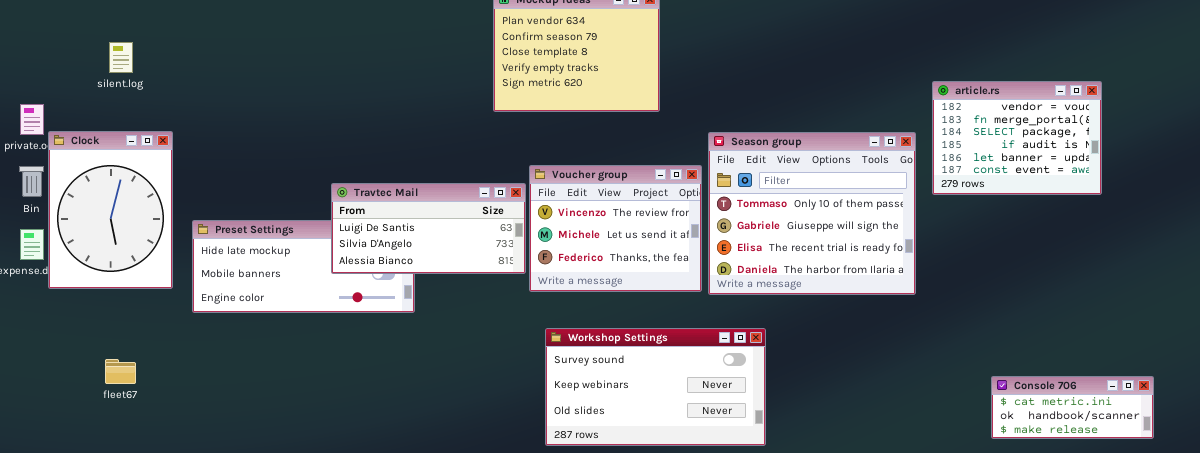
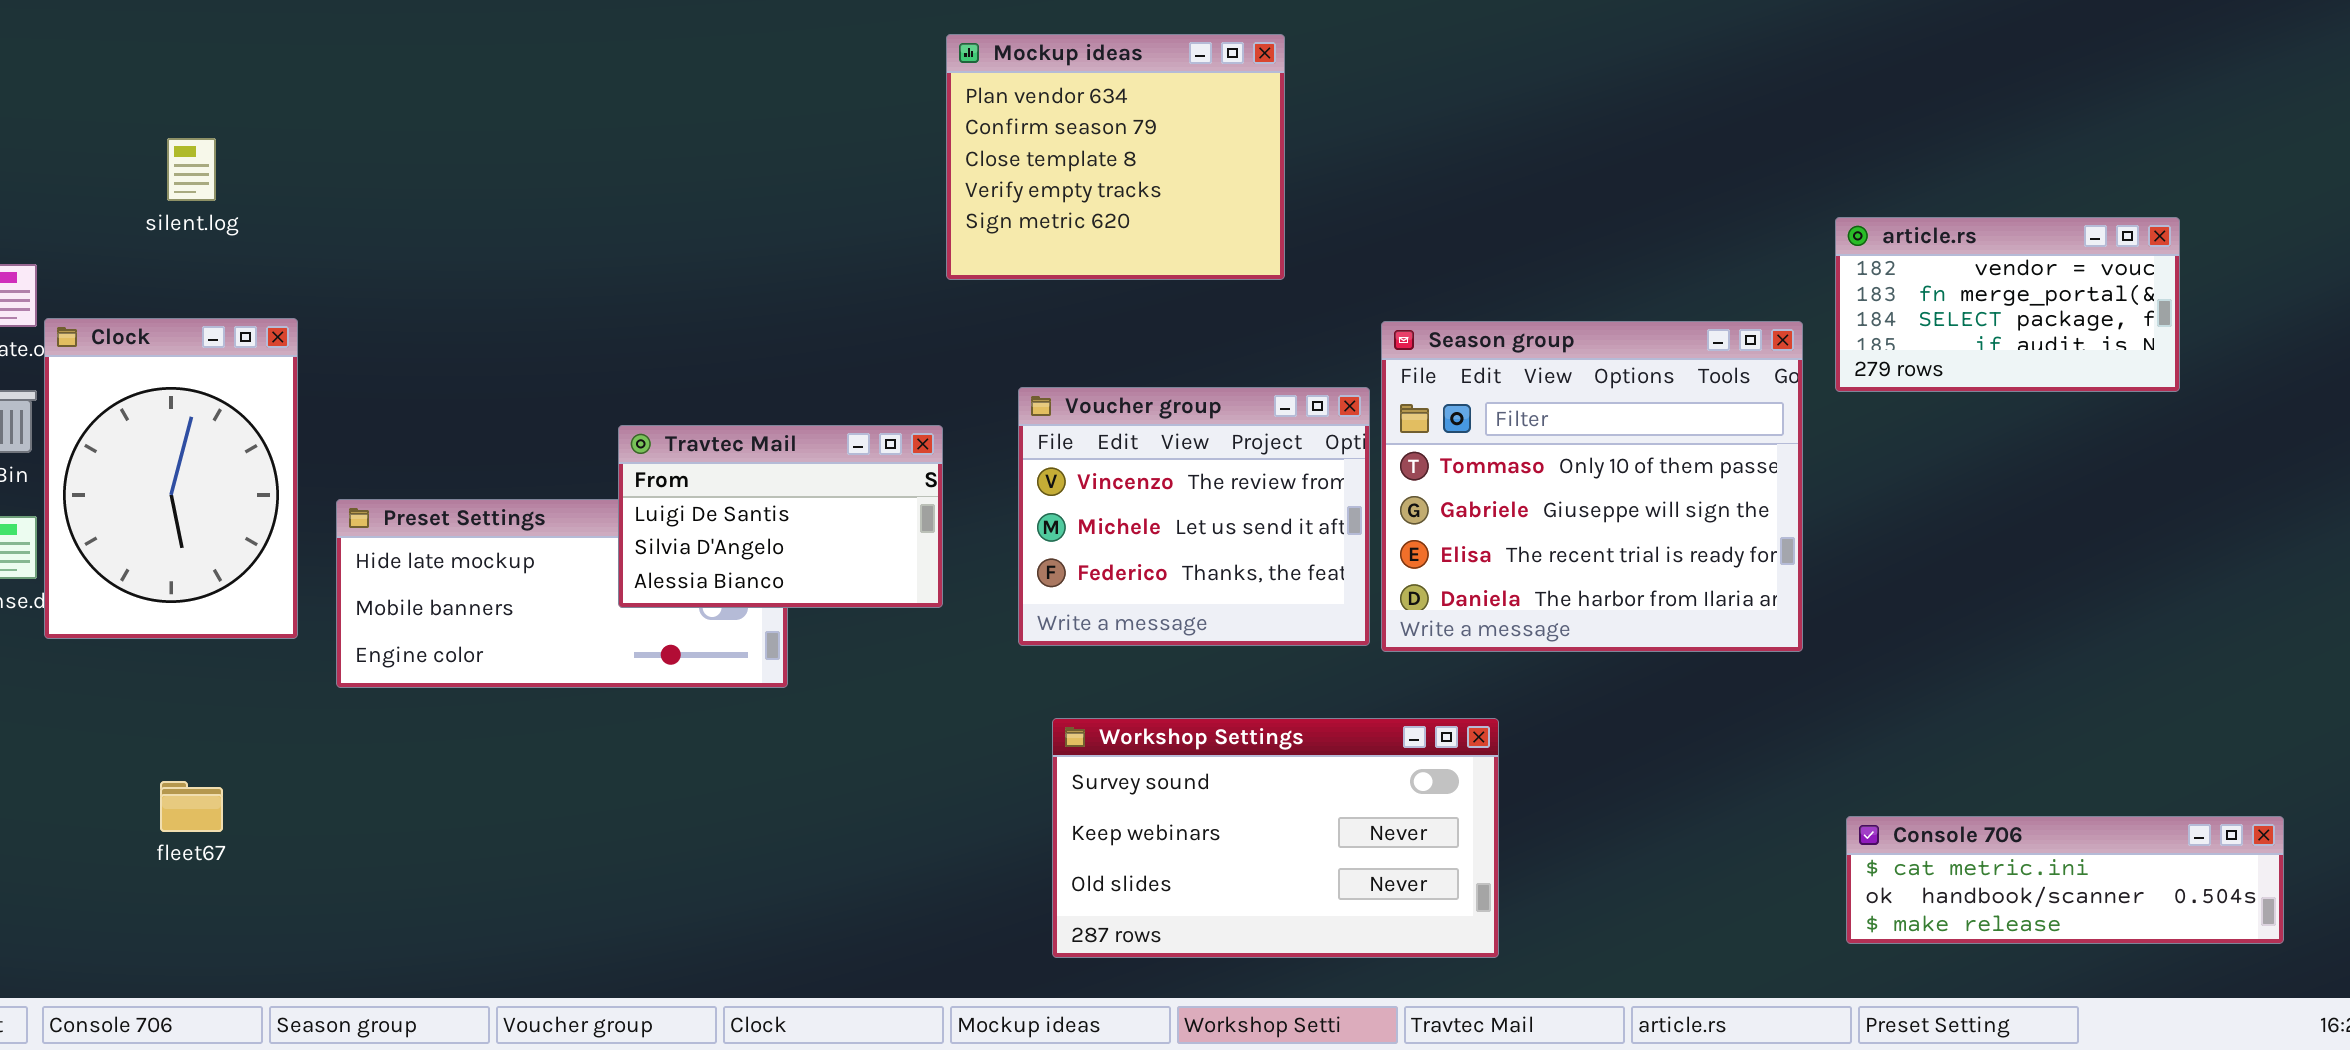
article.rs: [932,81,1102,195] -> [1835,217,2180,392], resized
Travtec Mail: [331,183,526,274] -> [618,425,943,608], resized
Console 706: [991,376,1154,439] -> [1846,816,2284,944], resized

